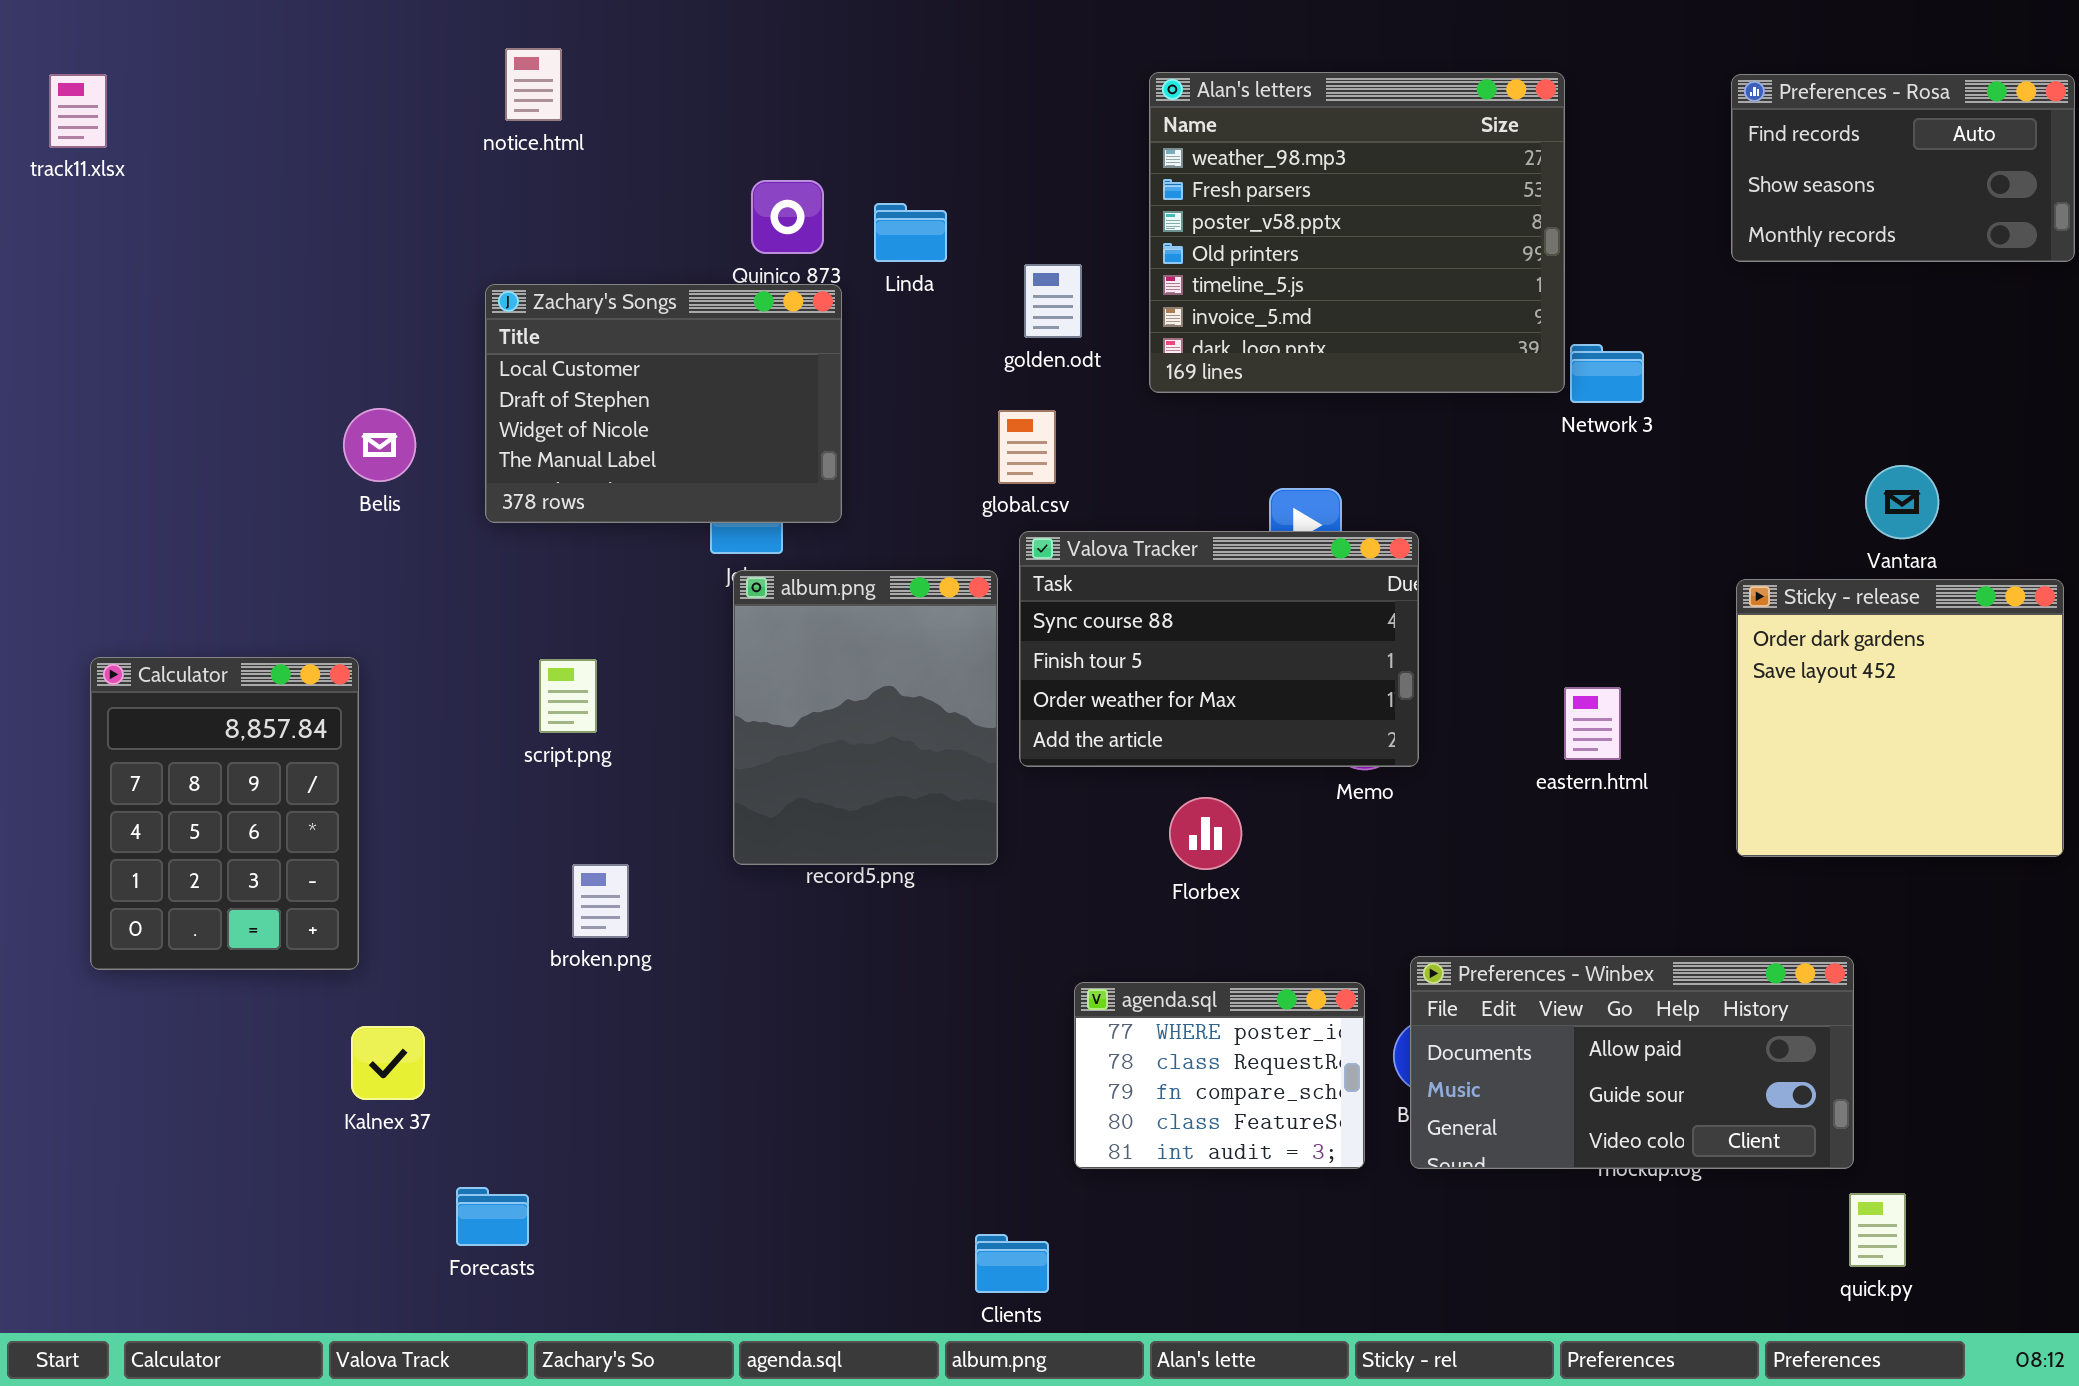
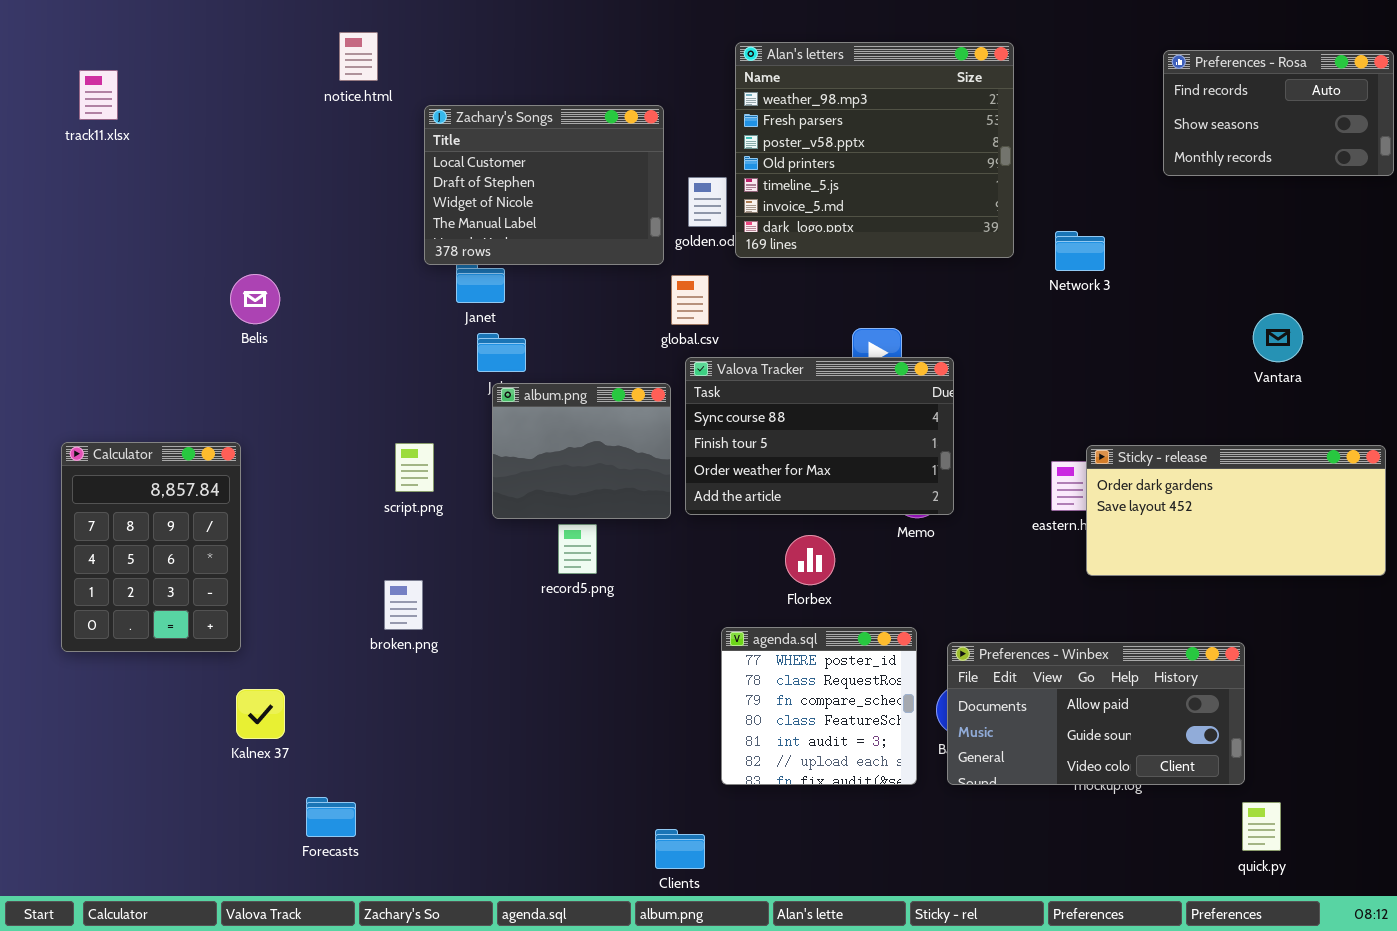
Alan's letters: [1149,72,1565,393] -> [735,42,1014,258], moved
track11.xlsx: [49,74,107,148] -> [79,70,118,120], moved
Zachary's Songs: [485,284,842,523] -> [424,105,664,265], moved
album.png: [733,570,998,865] -> [492,383,671,519], resized
Sticky - release: [1736,579,2064,857] -> [1086,445,1386,576], resized
script.png: [539,659,597,733] -> [395,443,434,492], moved
agenda.sql: [1074,982,1365,1169] -> [721,627,917,785], resized

